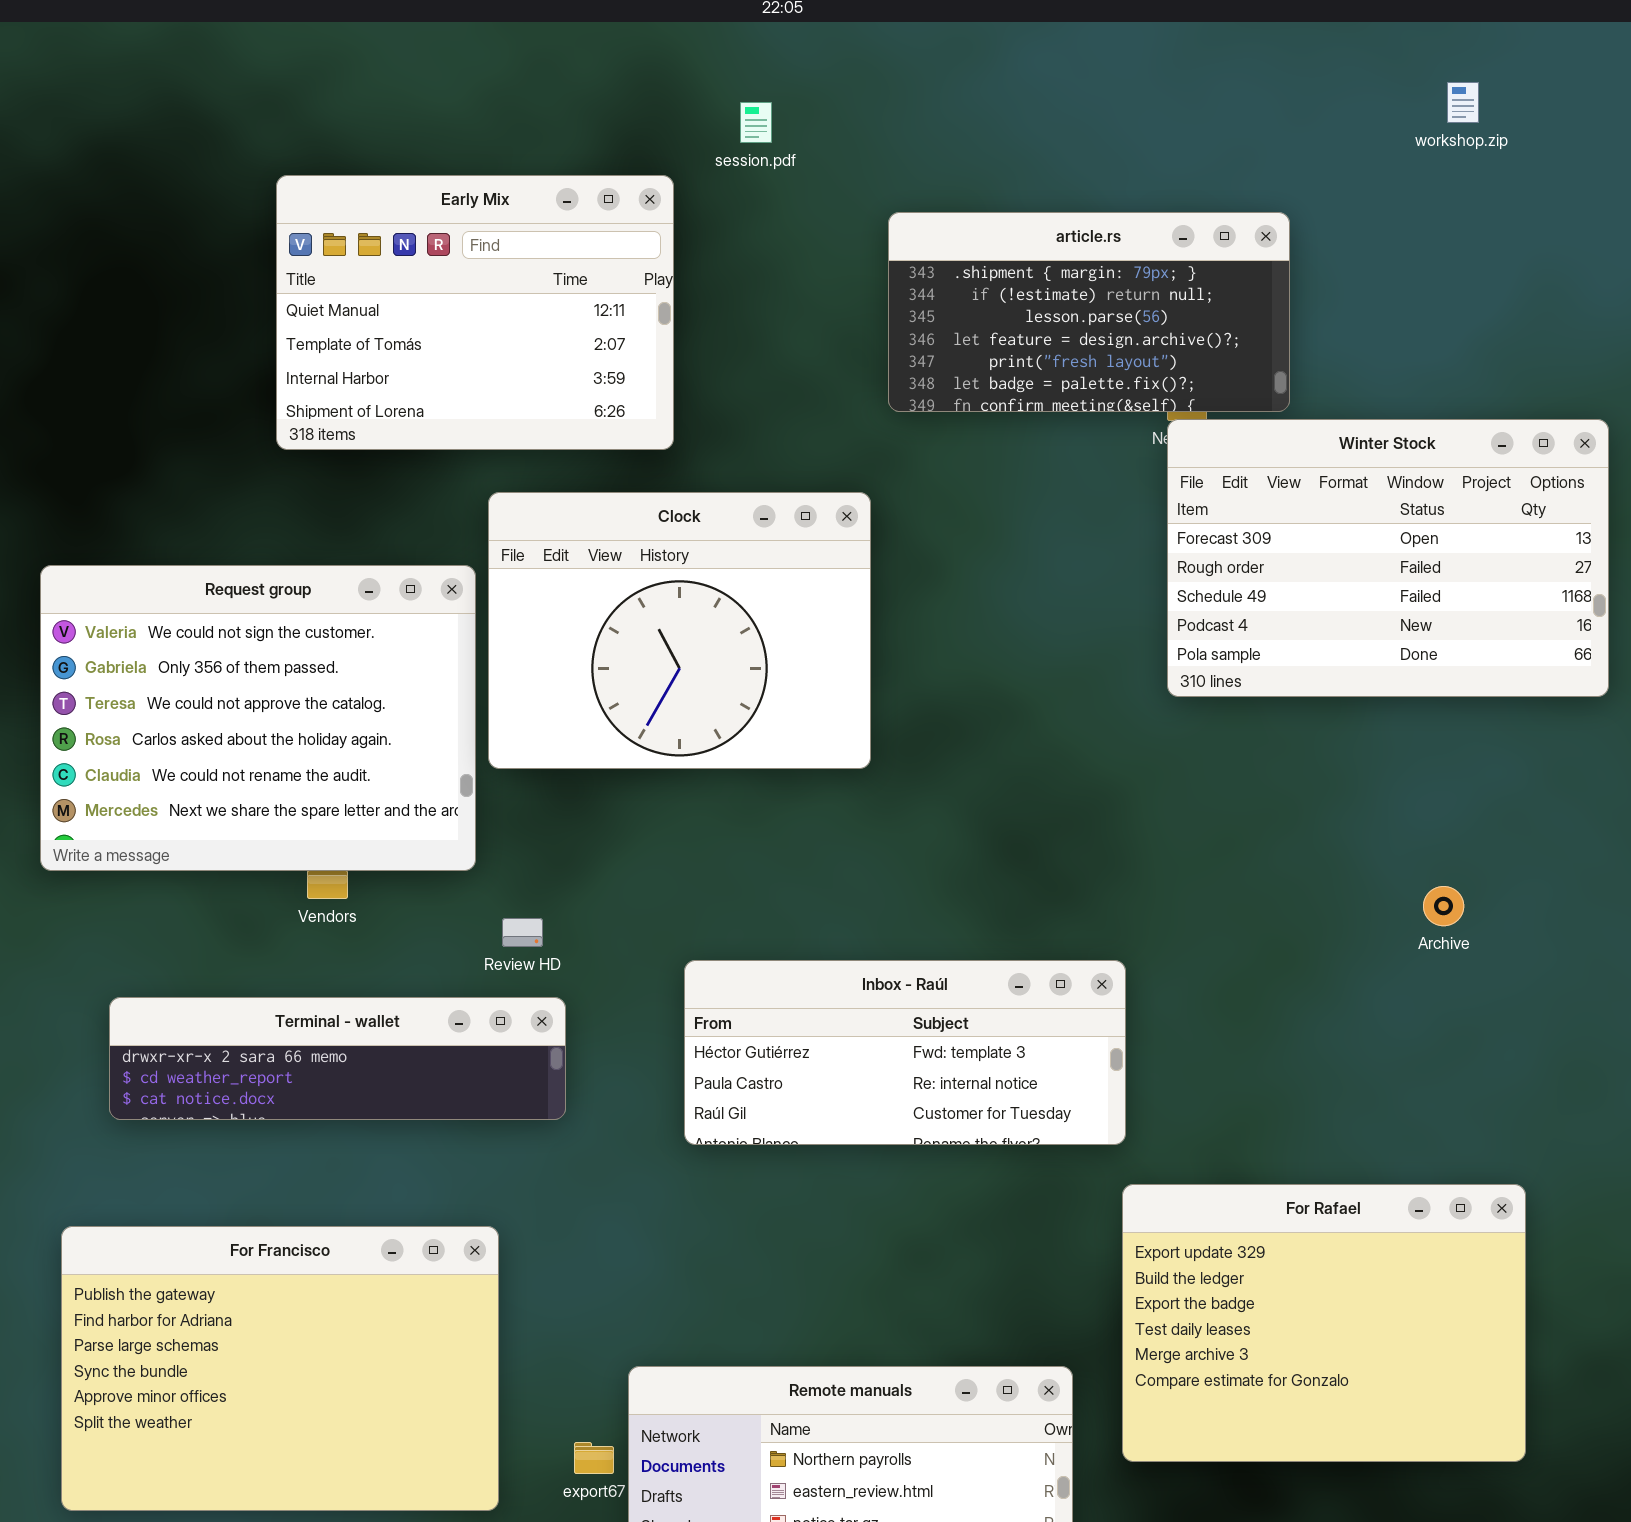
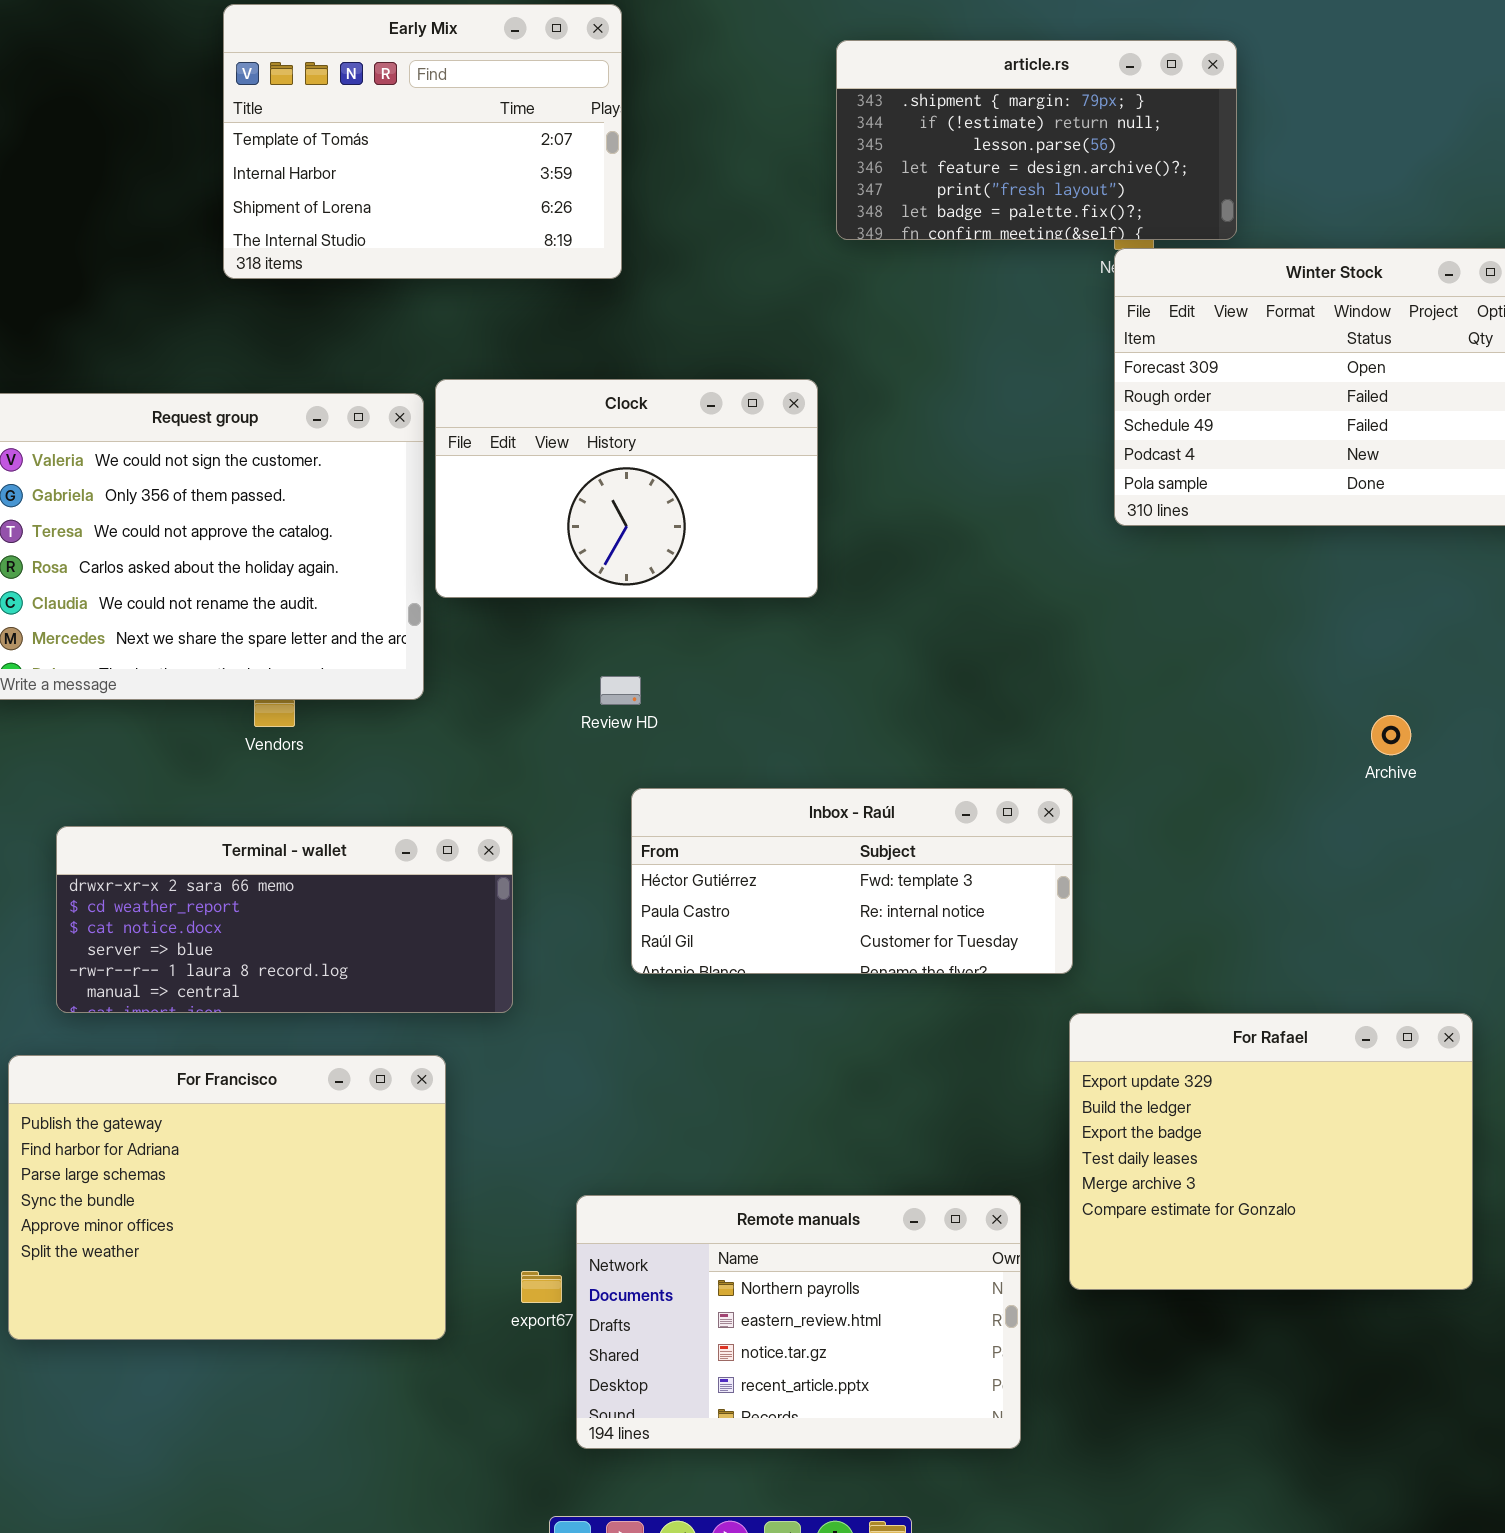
Early Mix: [276,175,674,450] -> [223,4,622,279], scrolled down 1 row
Clock: [488,492,871,769] -> [435,379,818,598], resized
Review HD: [502,918,543,947] -> [600,676,641,705], moved
Terminal - wallet: [109,997,566,1120] -> [56,826,513,1013], resized

